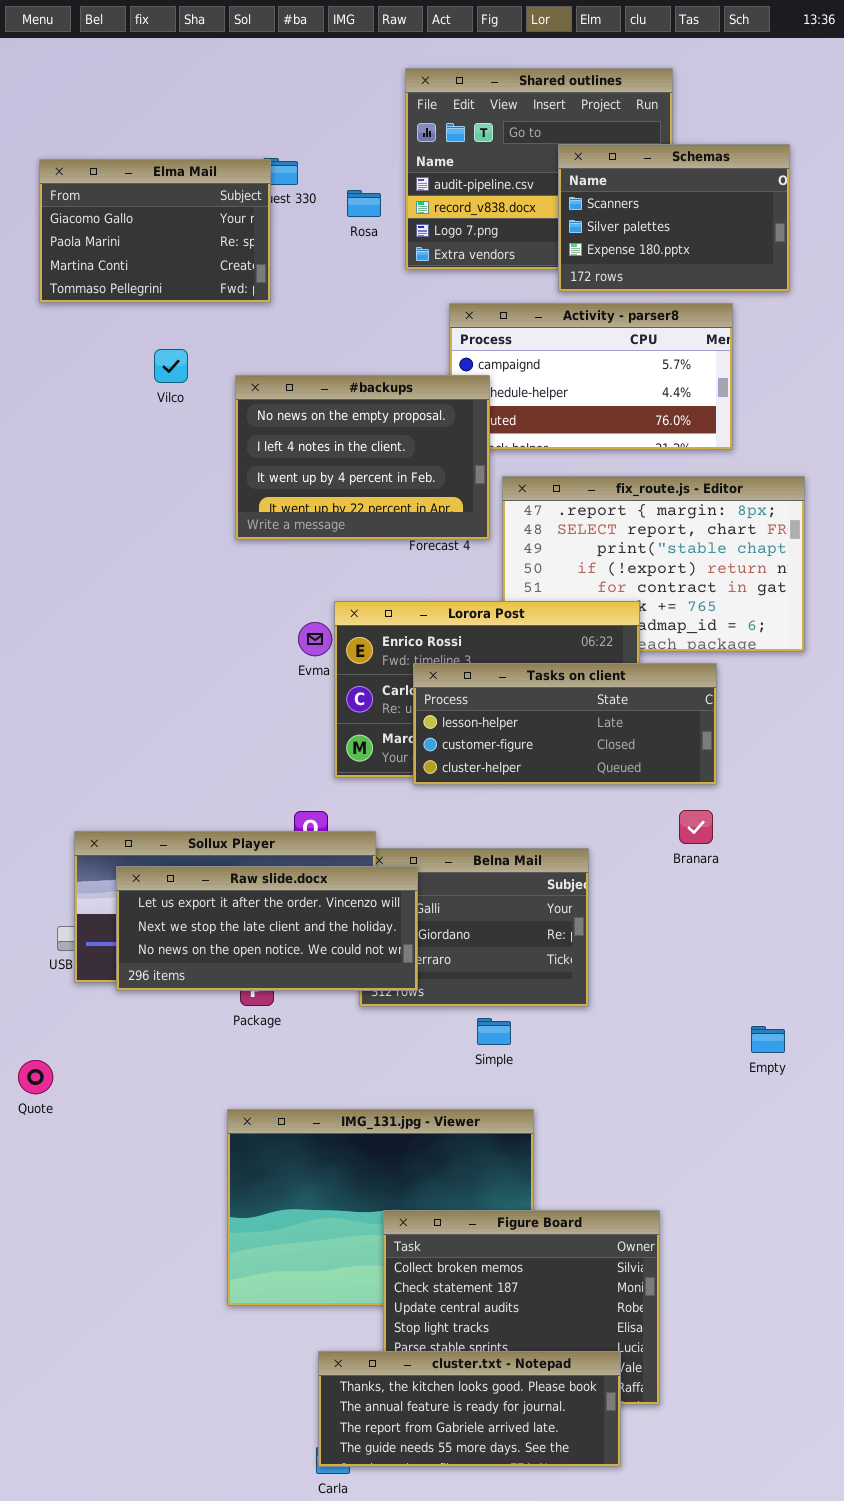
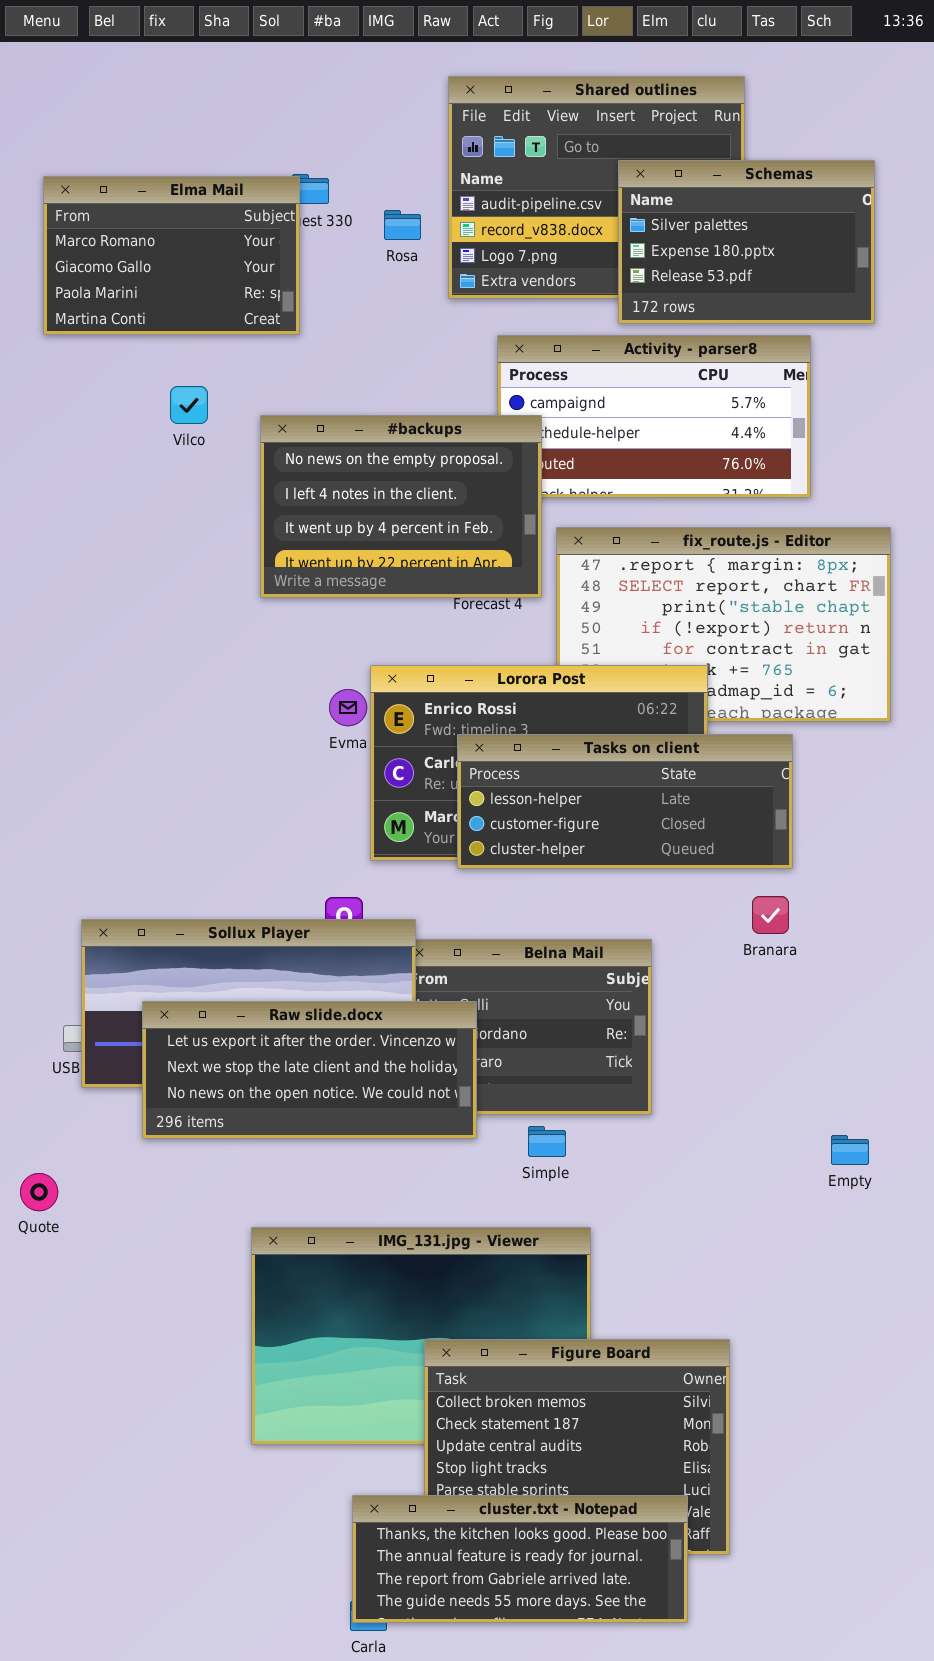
Schemas: [558,144,790,292] -> [618,160,875,324], scrolled down 1 row
Elma Mail: [39,159,271,303] -> [43,176,300,335], scrolled up 1 row
Raw slide.docx: [116,866,418,991] -> [142,1001,477,1139], moved

